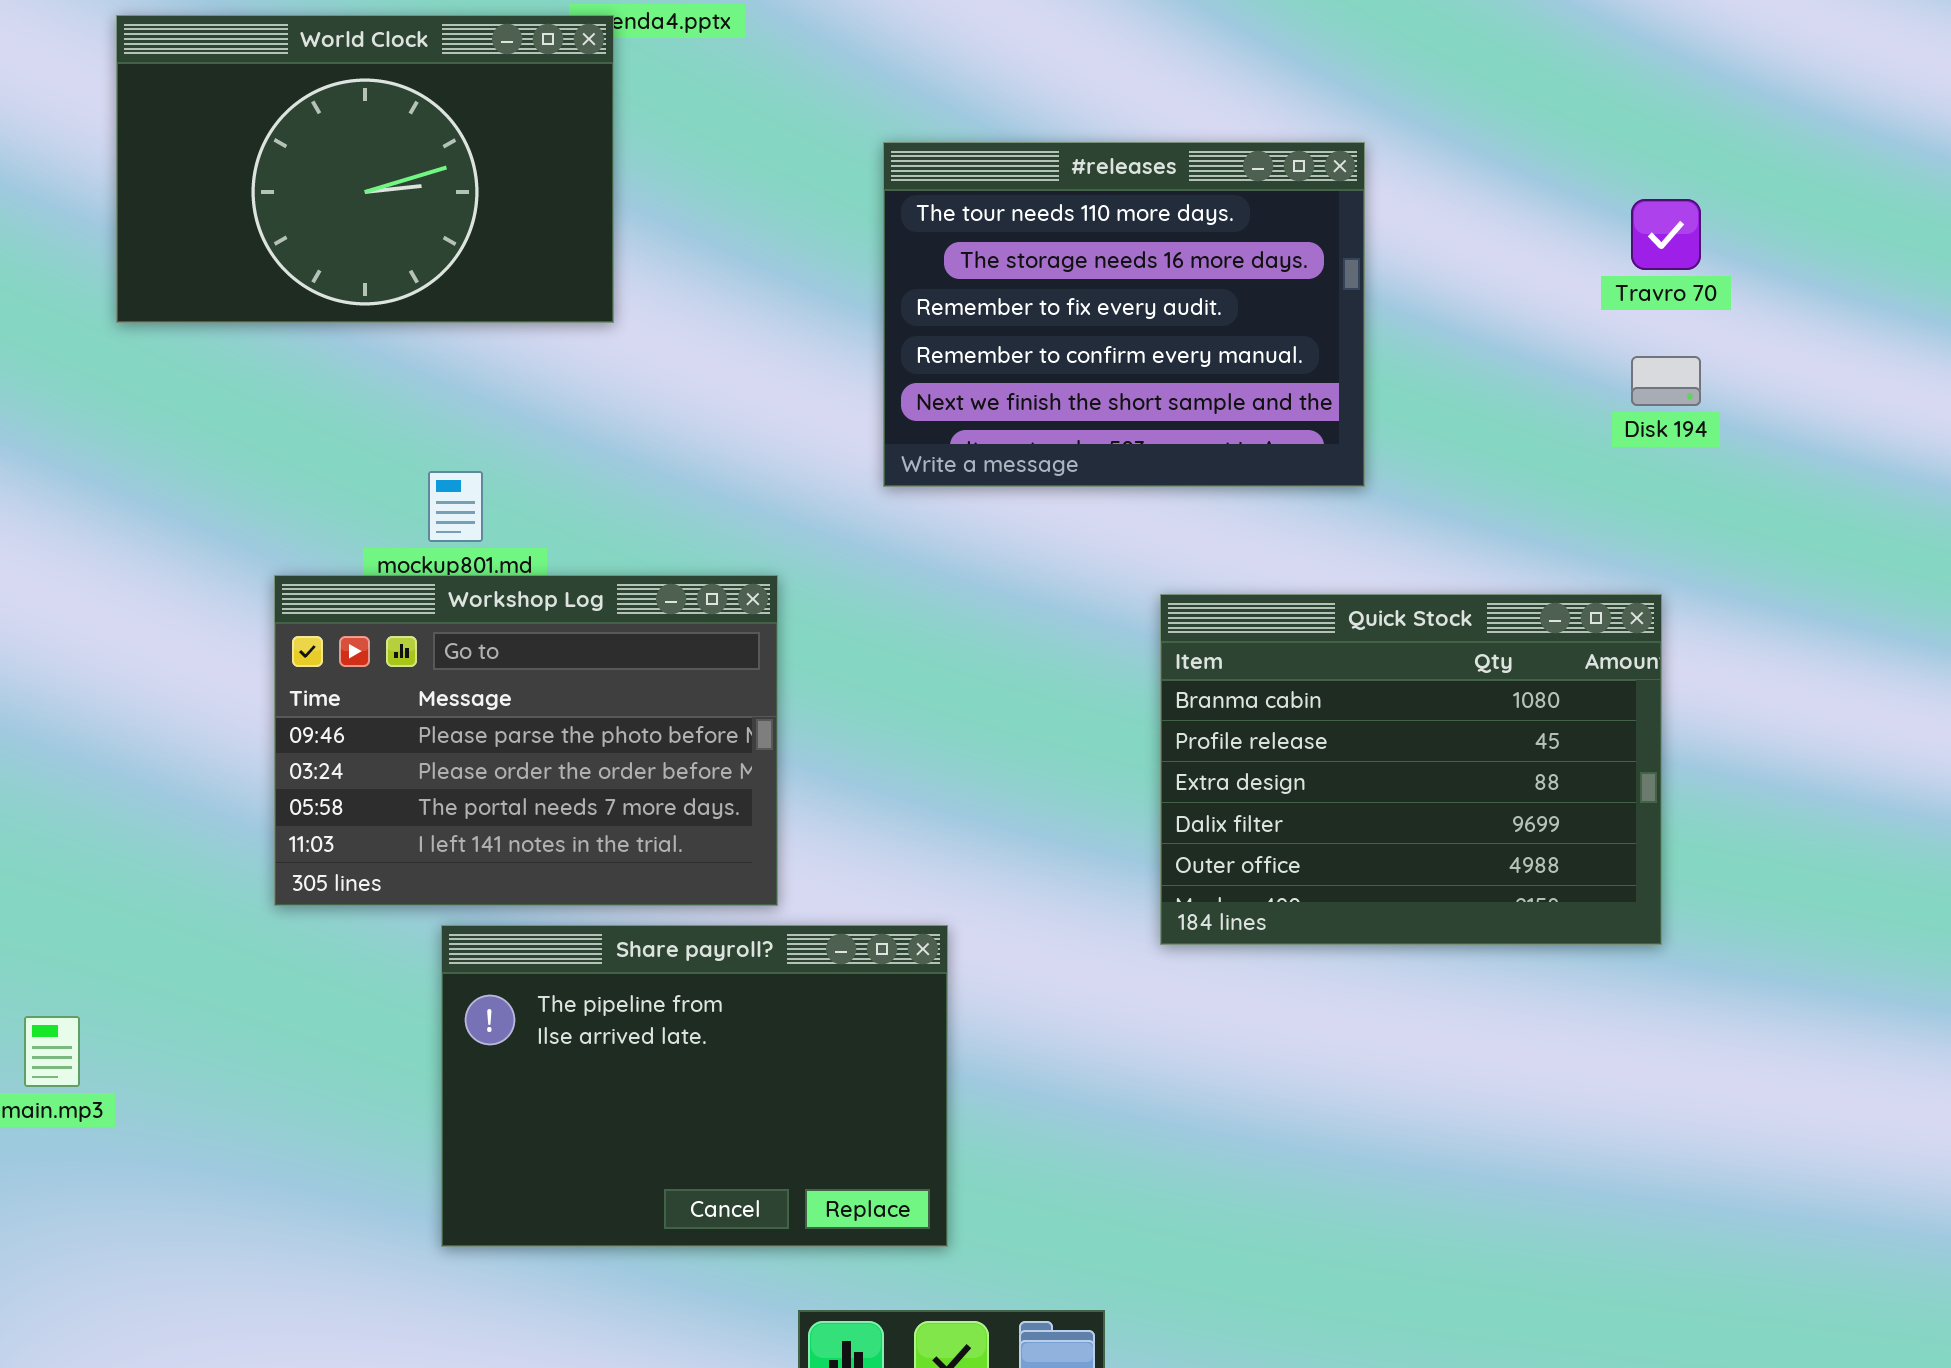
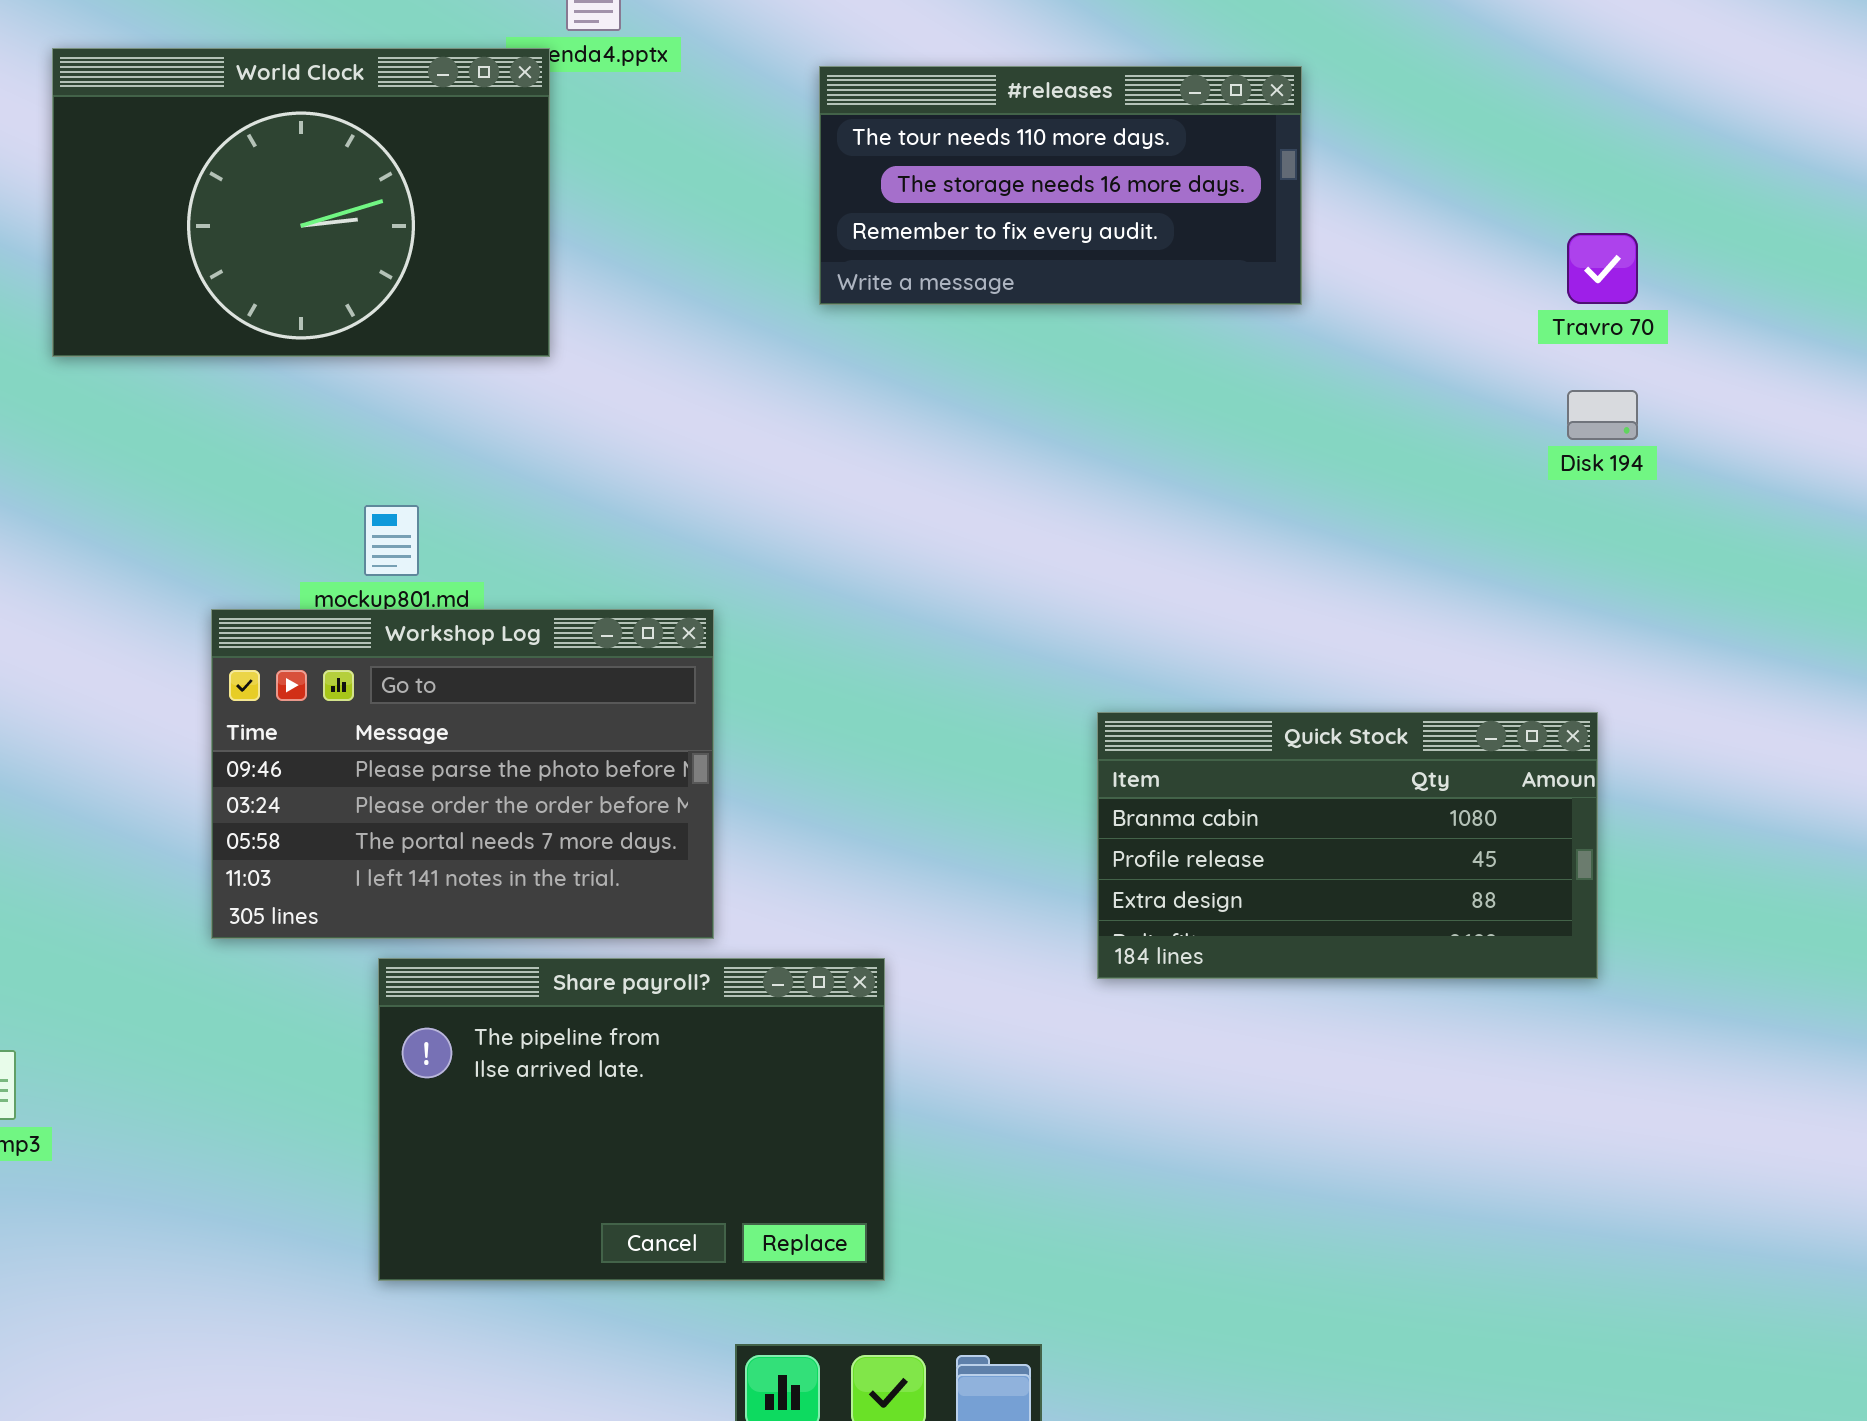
#releases: [883,142,1365,487] -> [819,66,1302,305], moved, resized
Quick Stock: [1160,594,1662,945] -> [1097,712,1598,979], resized

